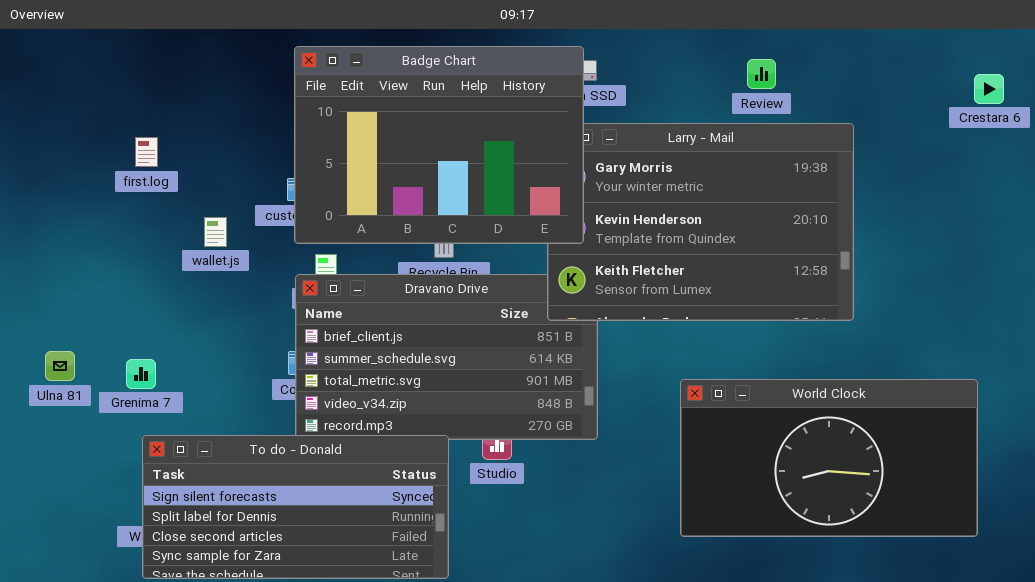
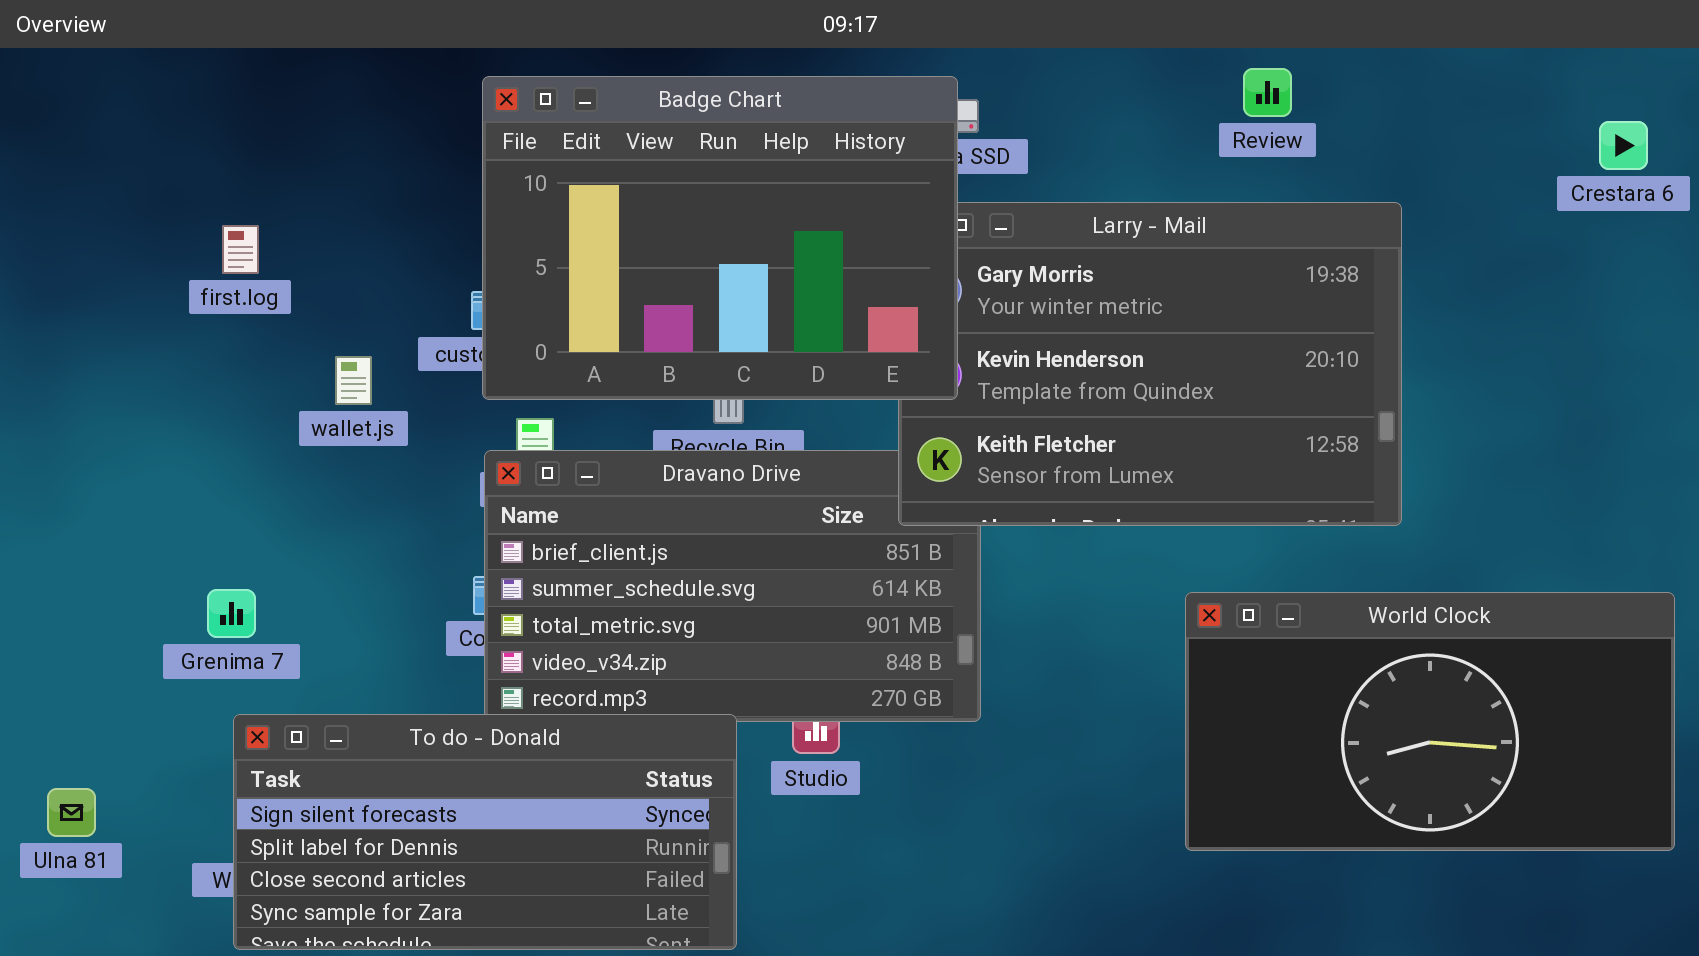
Review: [747,59,776,89] -> [1243,68,1292,117], moved
Ulna 81: [45,351,75,381] -> [47,788,96,837], moved
World Clock: [680,379,978,537] -> [1185,592,1675,851], moved

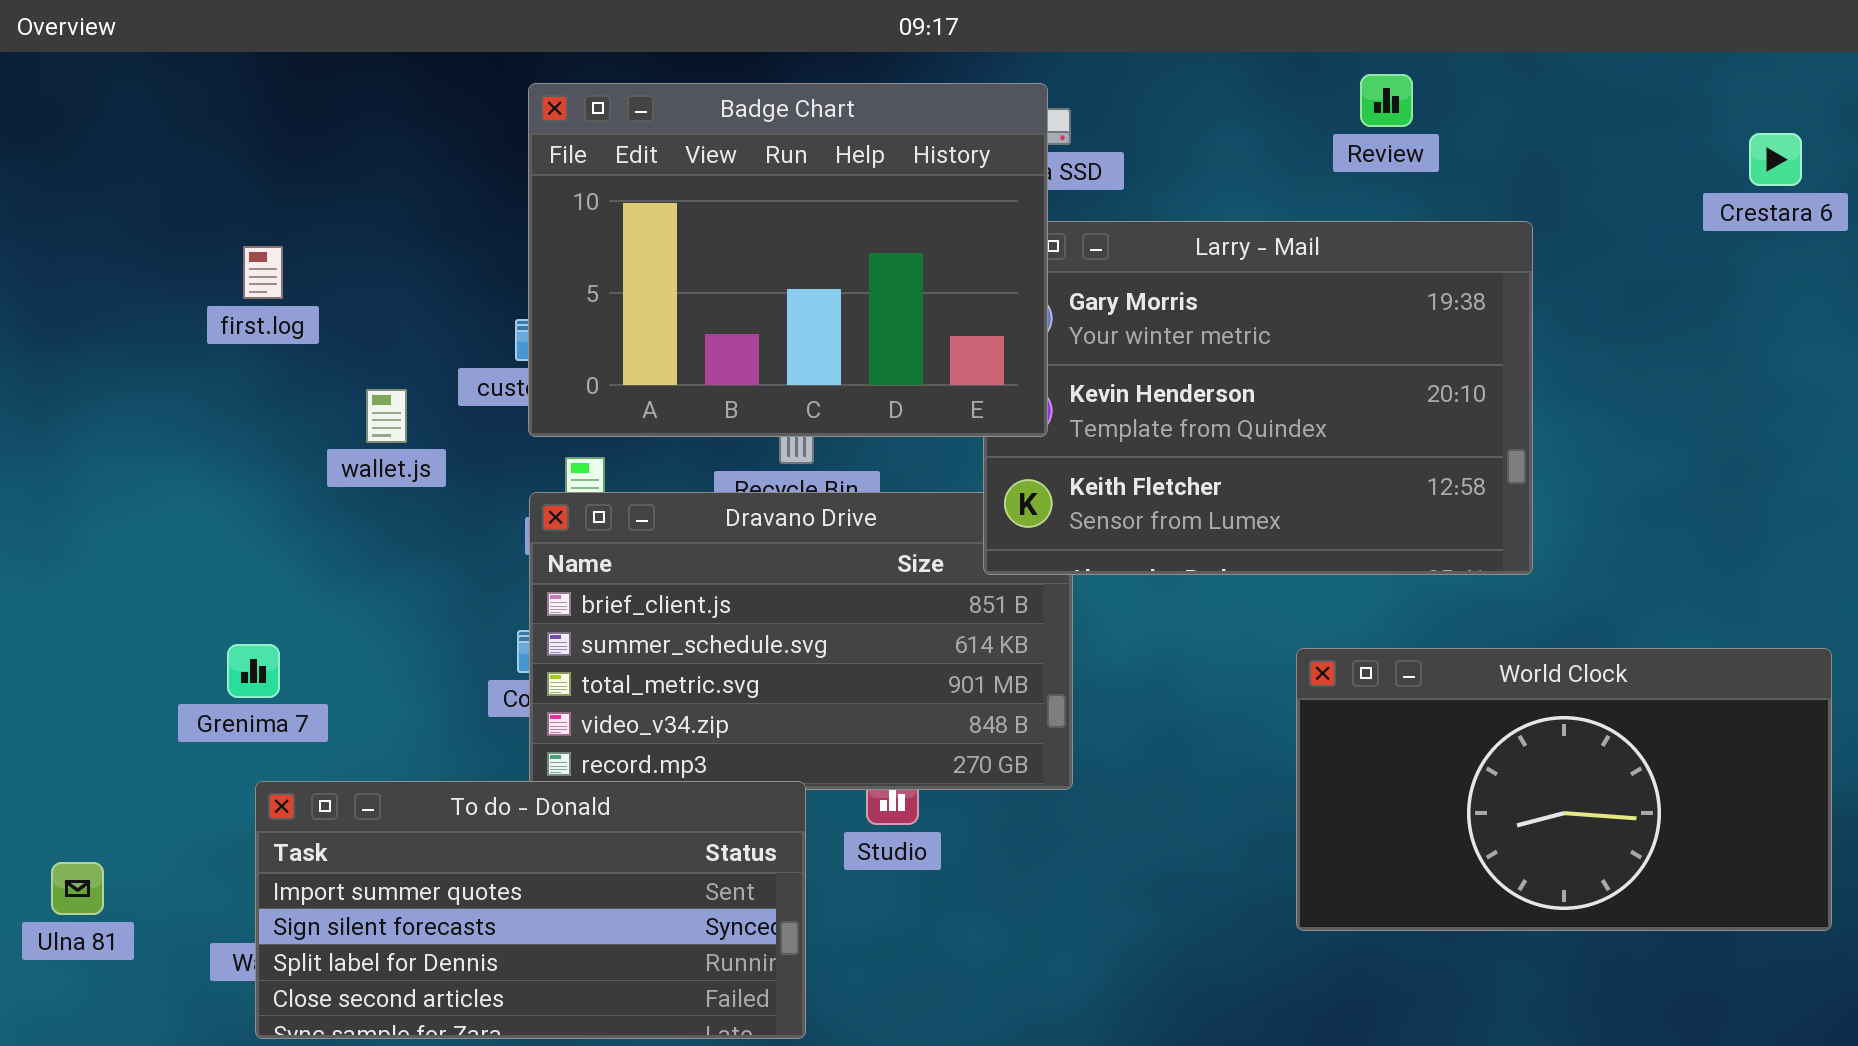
To do - Donald: [233,714,737,950] -> [255,781,806,1039], scrolled up 1 row

